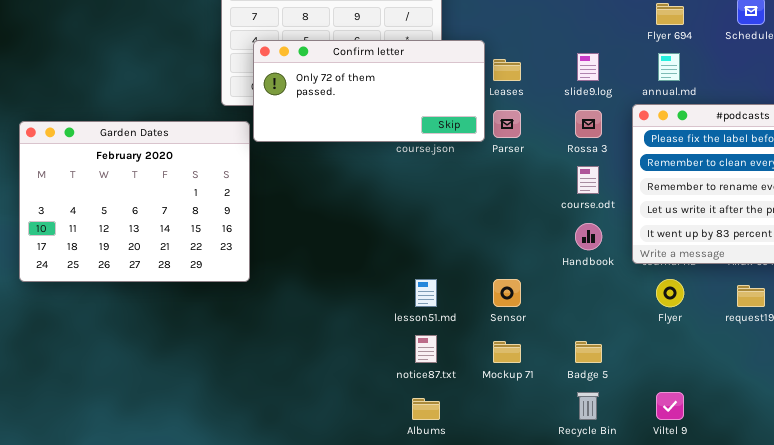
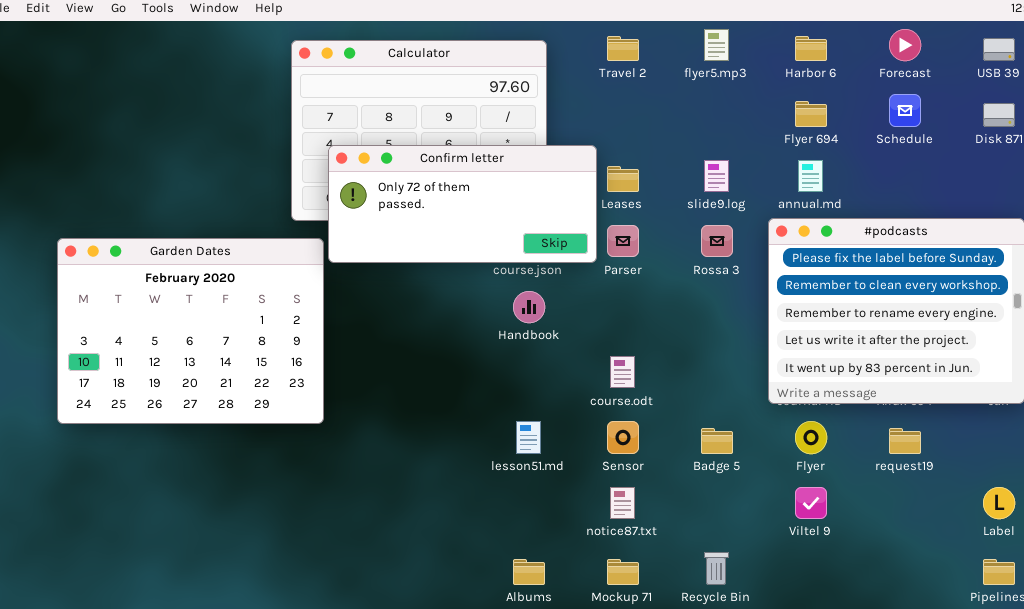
course.odt: [577,166,599,194] -> [610,356,635,388], moved
Handbook: [575,223,602,250] -> [513,291,545,323], moved
notice87.txt: [415,335,437,363] -> [610,487,635,519], moved
Mockup 71: [493,341,521,363] -> [607,559,639,585], moved
Badge 5: [575,341,602,363] -> [701,428,733,454], moved
Viltel 9: [656,392,684,420] -> [795,487,827,519], moved

